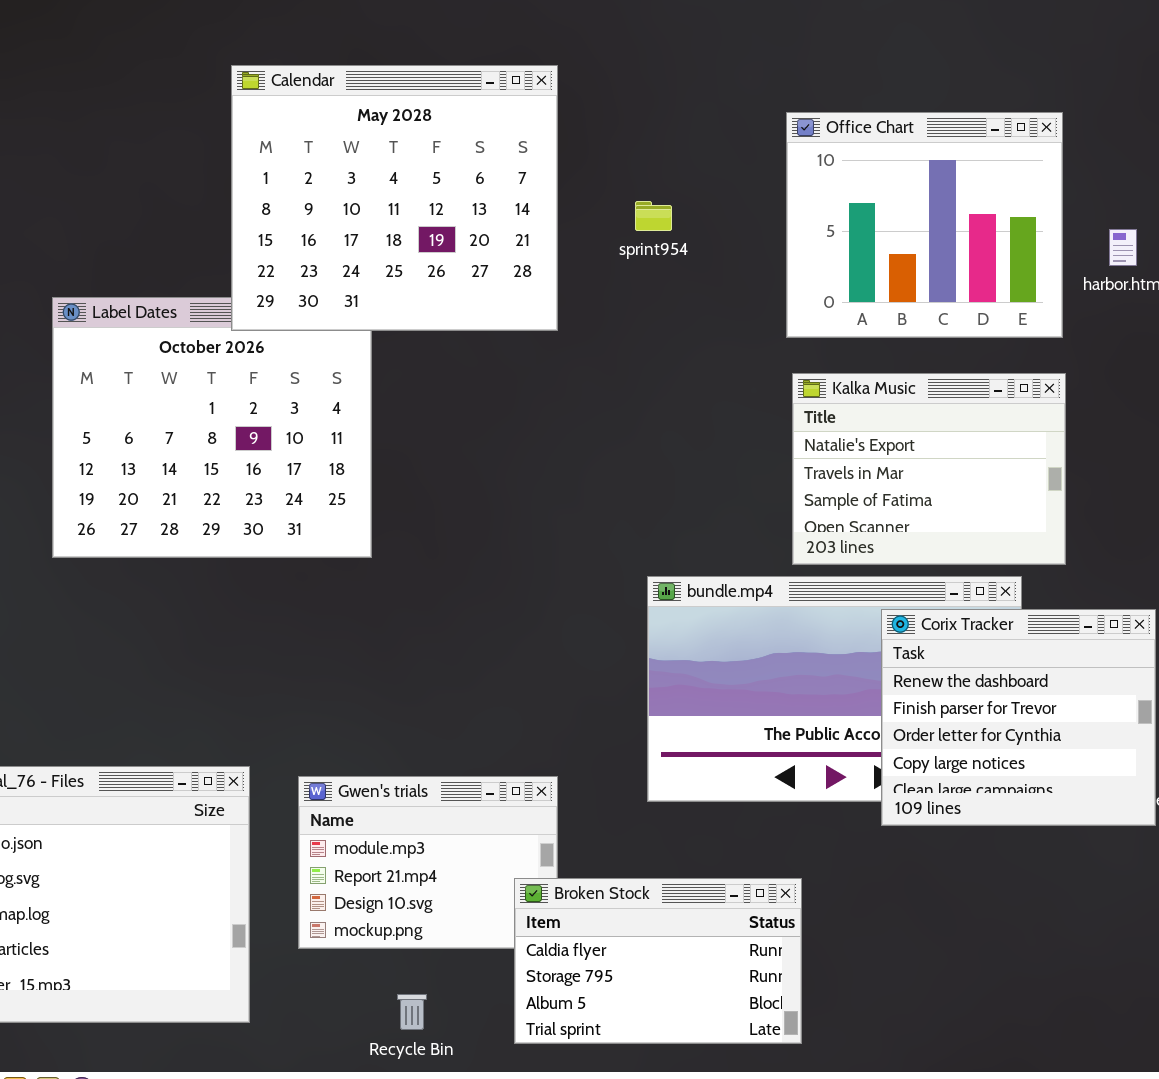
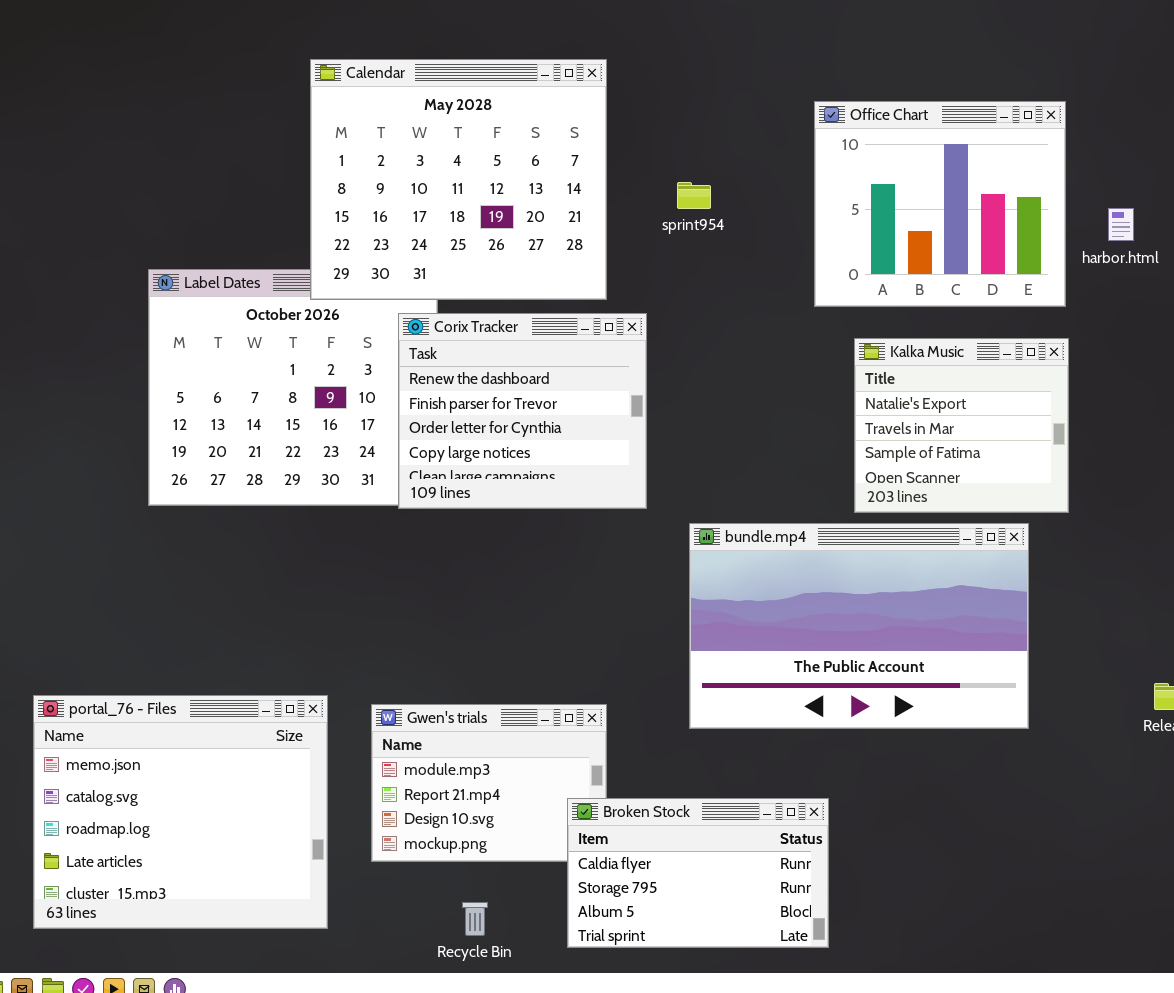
Kalka Music: [792,373,1066,565] -> [854,338,1069,513], resized
Corix Tracker: [881,609,1156,826] -> [398,313,647,509], moved

